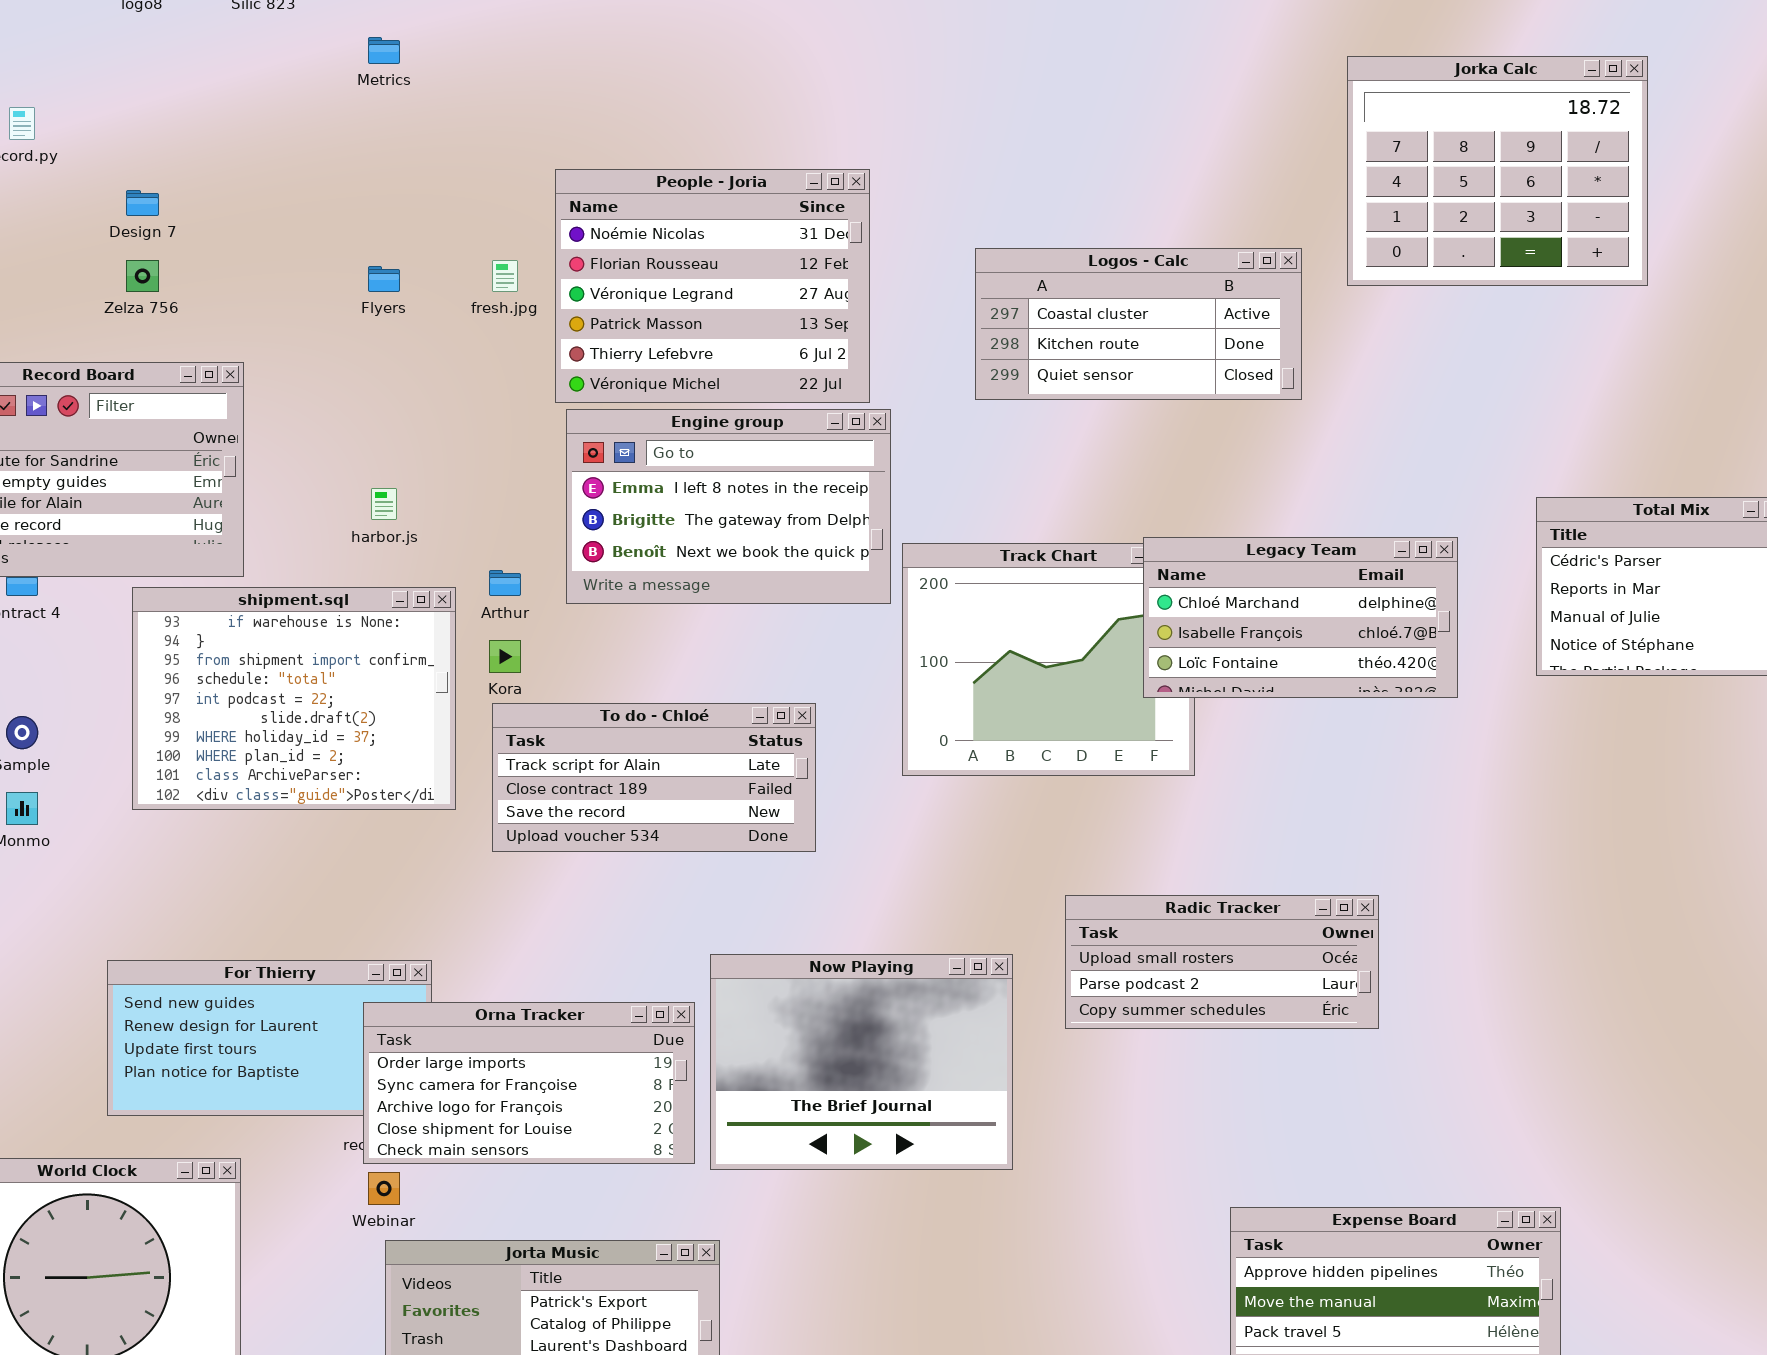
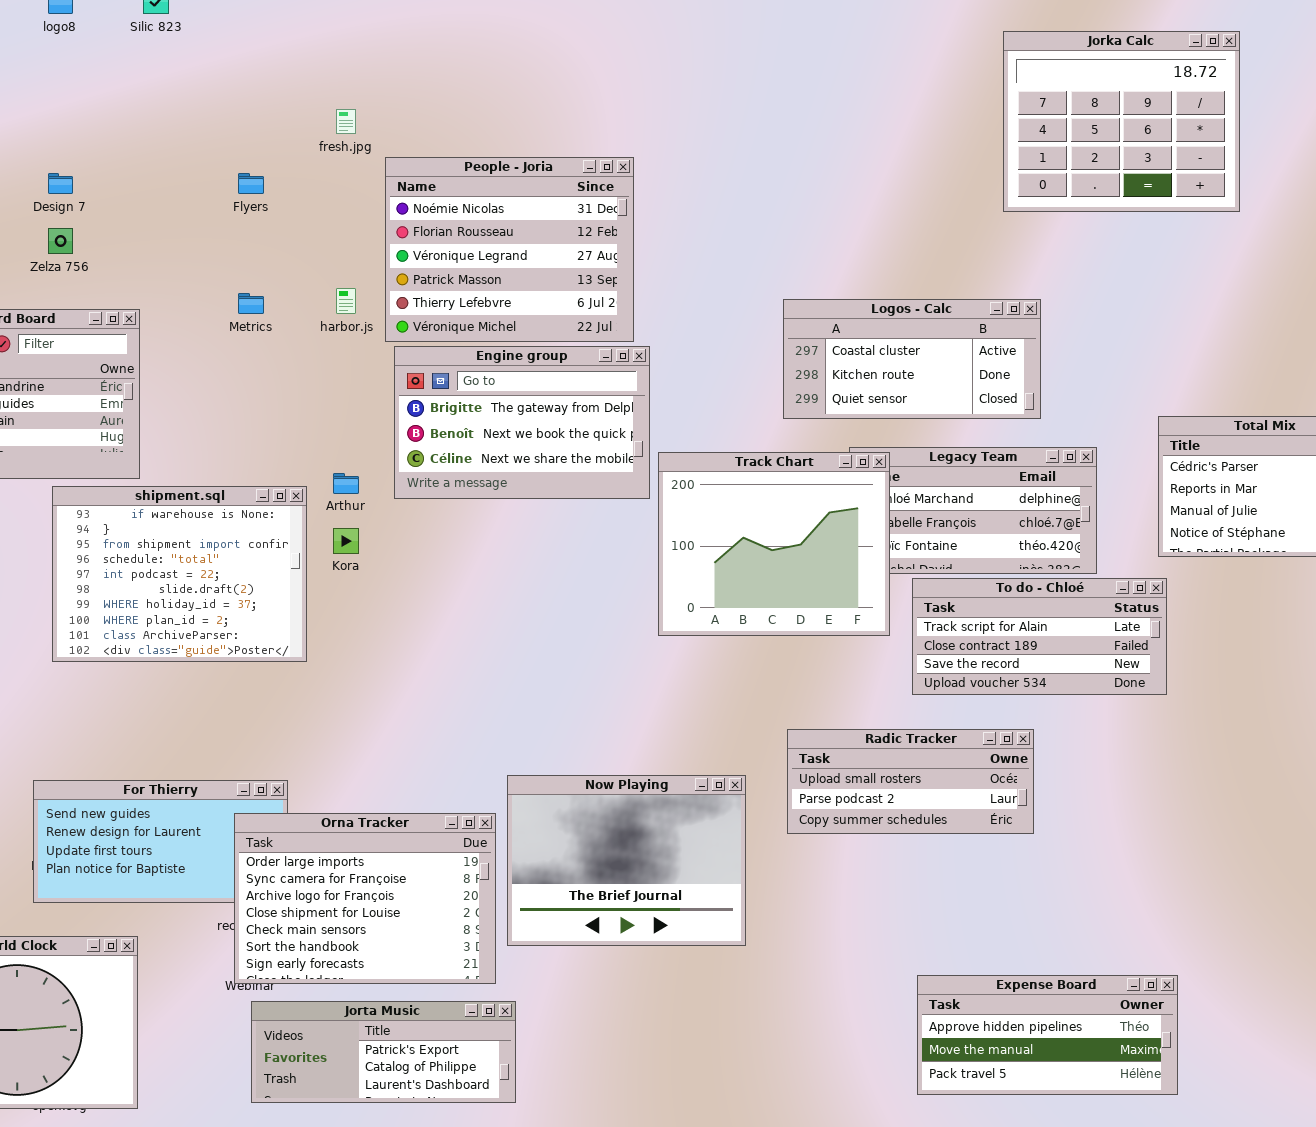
Metrics: [368,37,400,64] -> [238,293,264,314], moved
Jorka Calc: [1347,56,1648,286] -> [1003,31,1240,212], moved
Logos - Calc: [975,248,1302,400] -> [783,299,1041,419], moved
fresh.jpg: [492,260,518,292] -> [336,109,356,134], moved
Flyers: [368,266,400,292] -> [238,173,264,194], moved
Engine group: [566,409,891,604] -> [394,346,650,499], scrolled down 1 row
harbor.js: [371,488,397,520] -> [336,288,356,314], moved
Track Chart: [902,543,1195,776] -> [658,452,890,636], raised
To do - Chloé: [492,703,816,852] -> [912,578,1167,695], moved
Orna Tracker: [363,1002,695,1164] -> [234,813,496,984], resized

